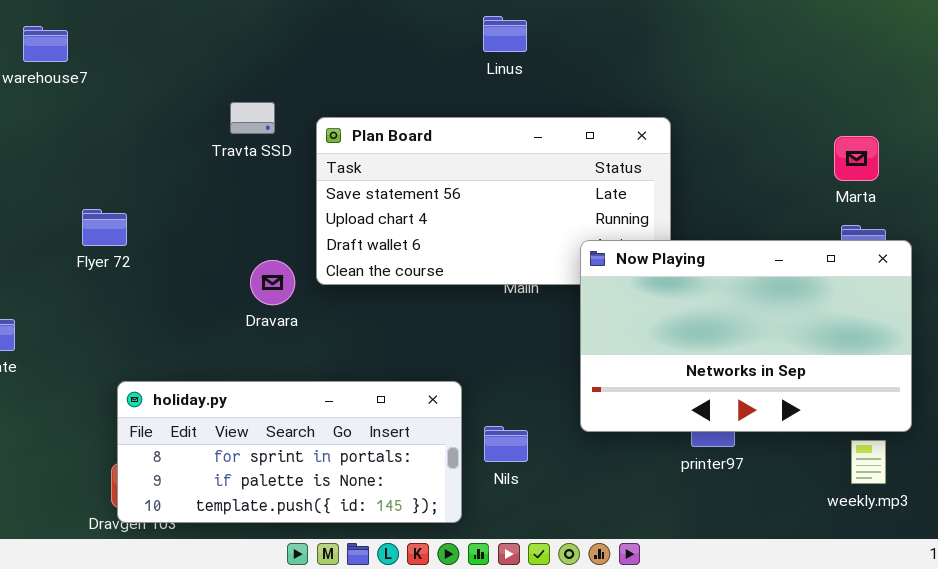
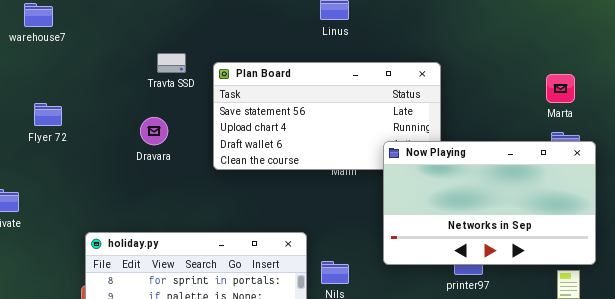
Flyer 72: [82,209,127,246] -> [34,103,62,126], moved
Dravara: [250,260,295,305] -> [140,117,168,145], moved

